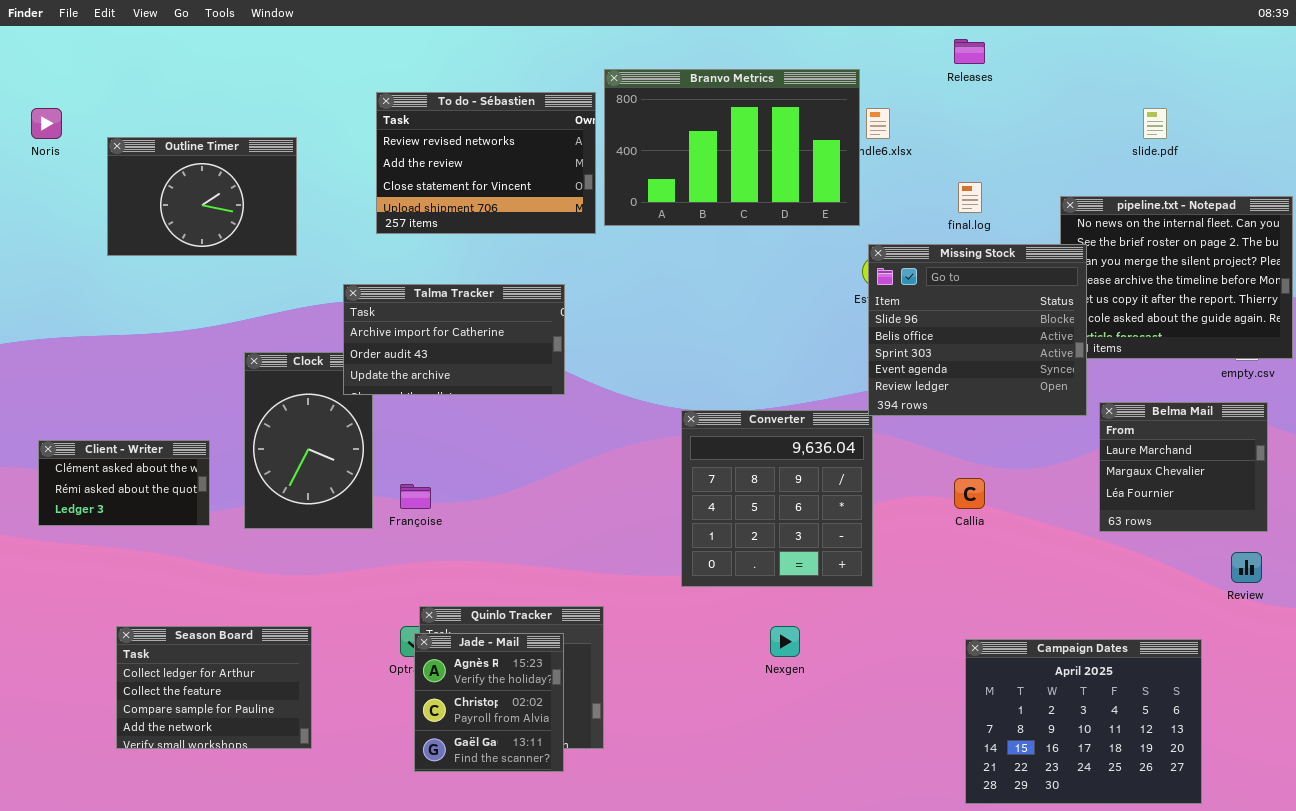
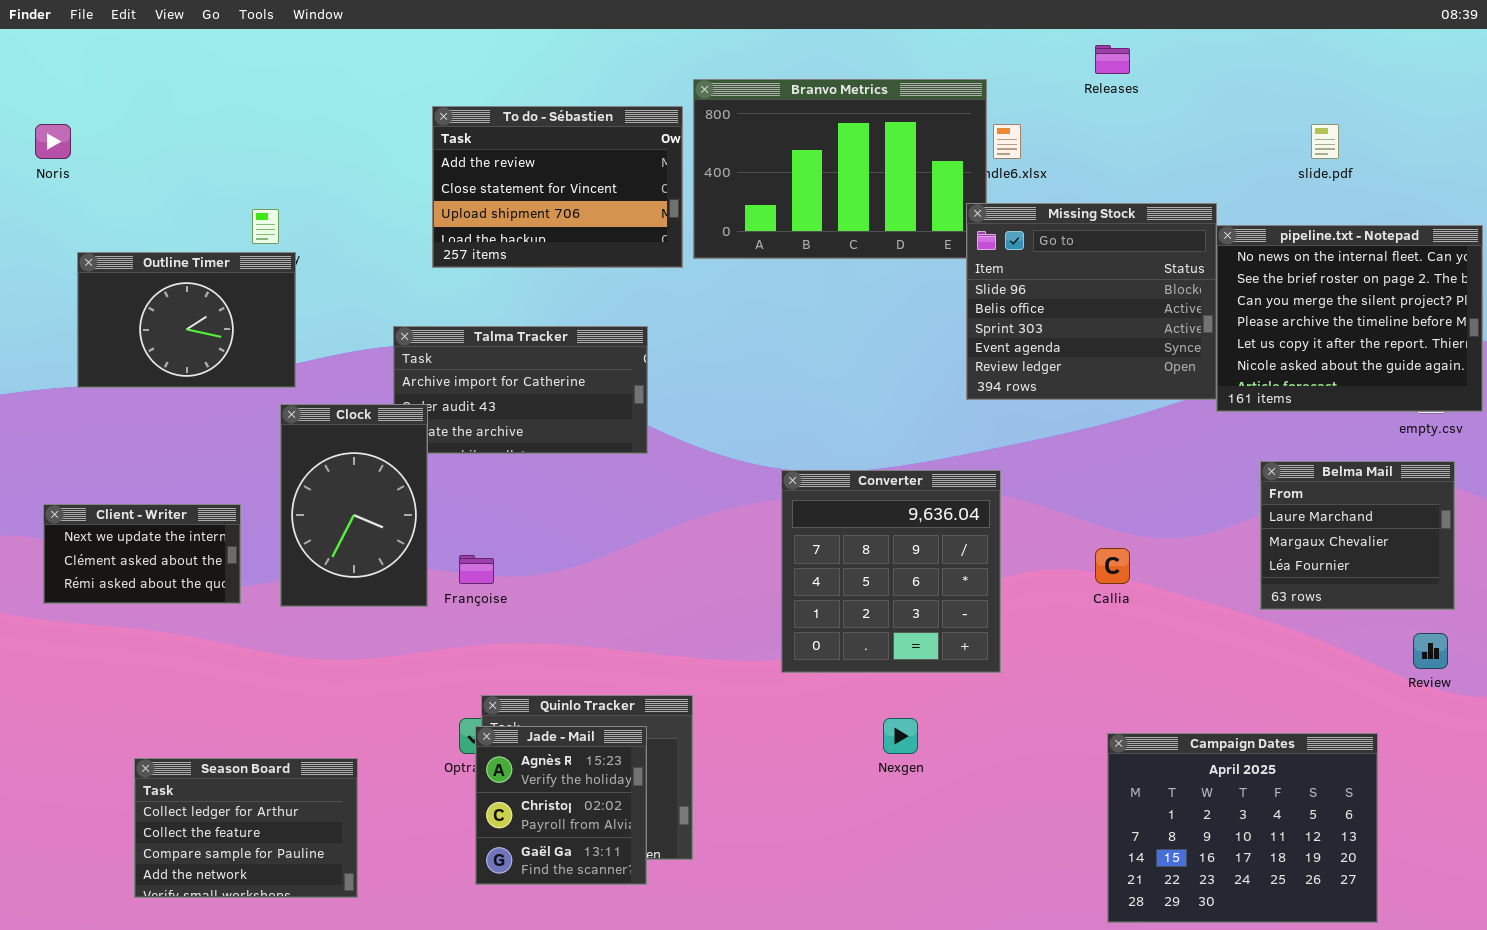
To do - Sébastien: [376,92,596,234] -> [432,106,683,268], scrolled down 1 row
Outline Timer: [107,137,297,256] -> [77,252,296,388], moved
Missing Stock: [868,244,1087,416] -> [966,203,1217,400], moved
Clock: [244,352,373,529] -> [280,404,428,607], raised
Client - Writer: [38,440,210,526] -> [43,504,241,604], scrolled up 1 row
Season Board: [116,626,312,749] -> [134,758,358,898], moved

